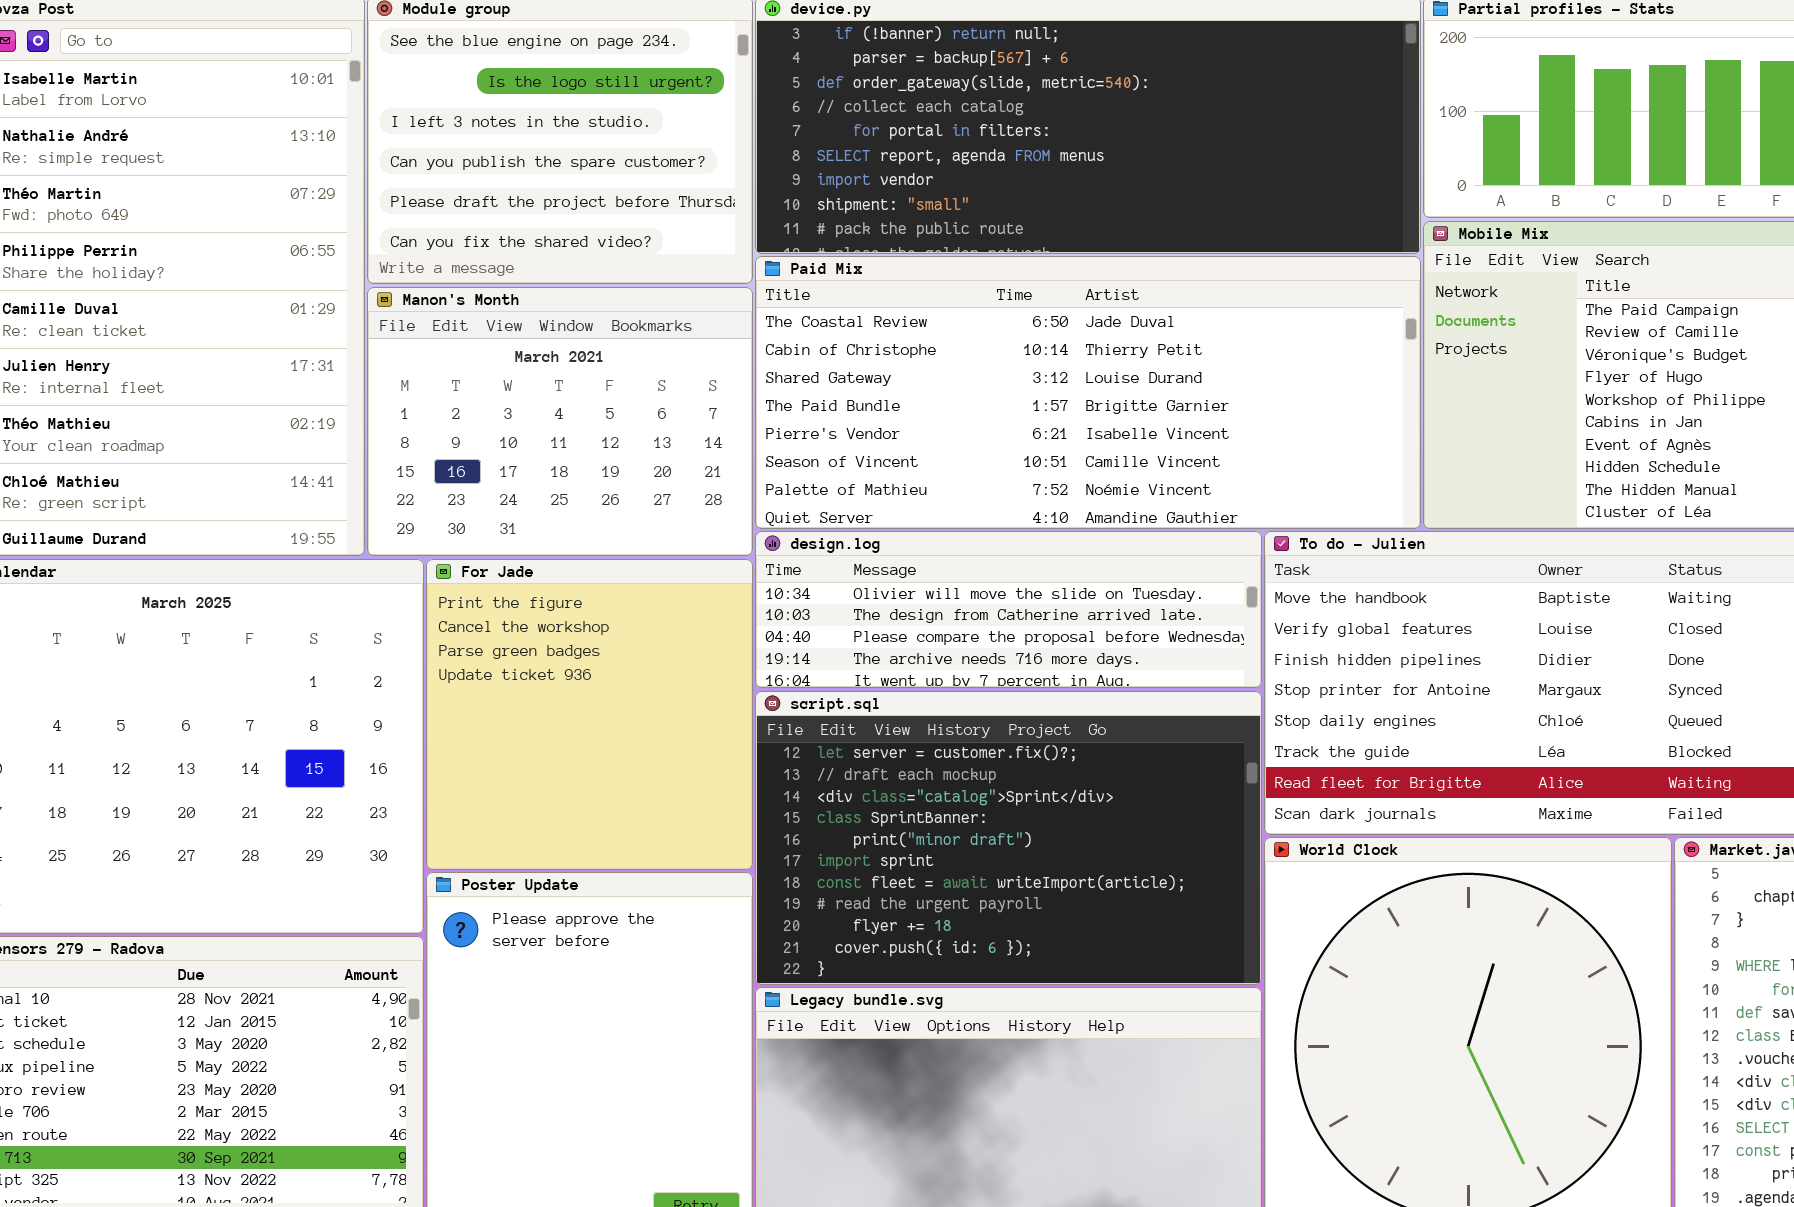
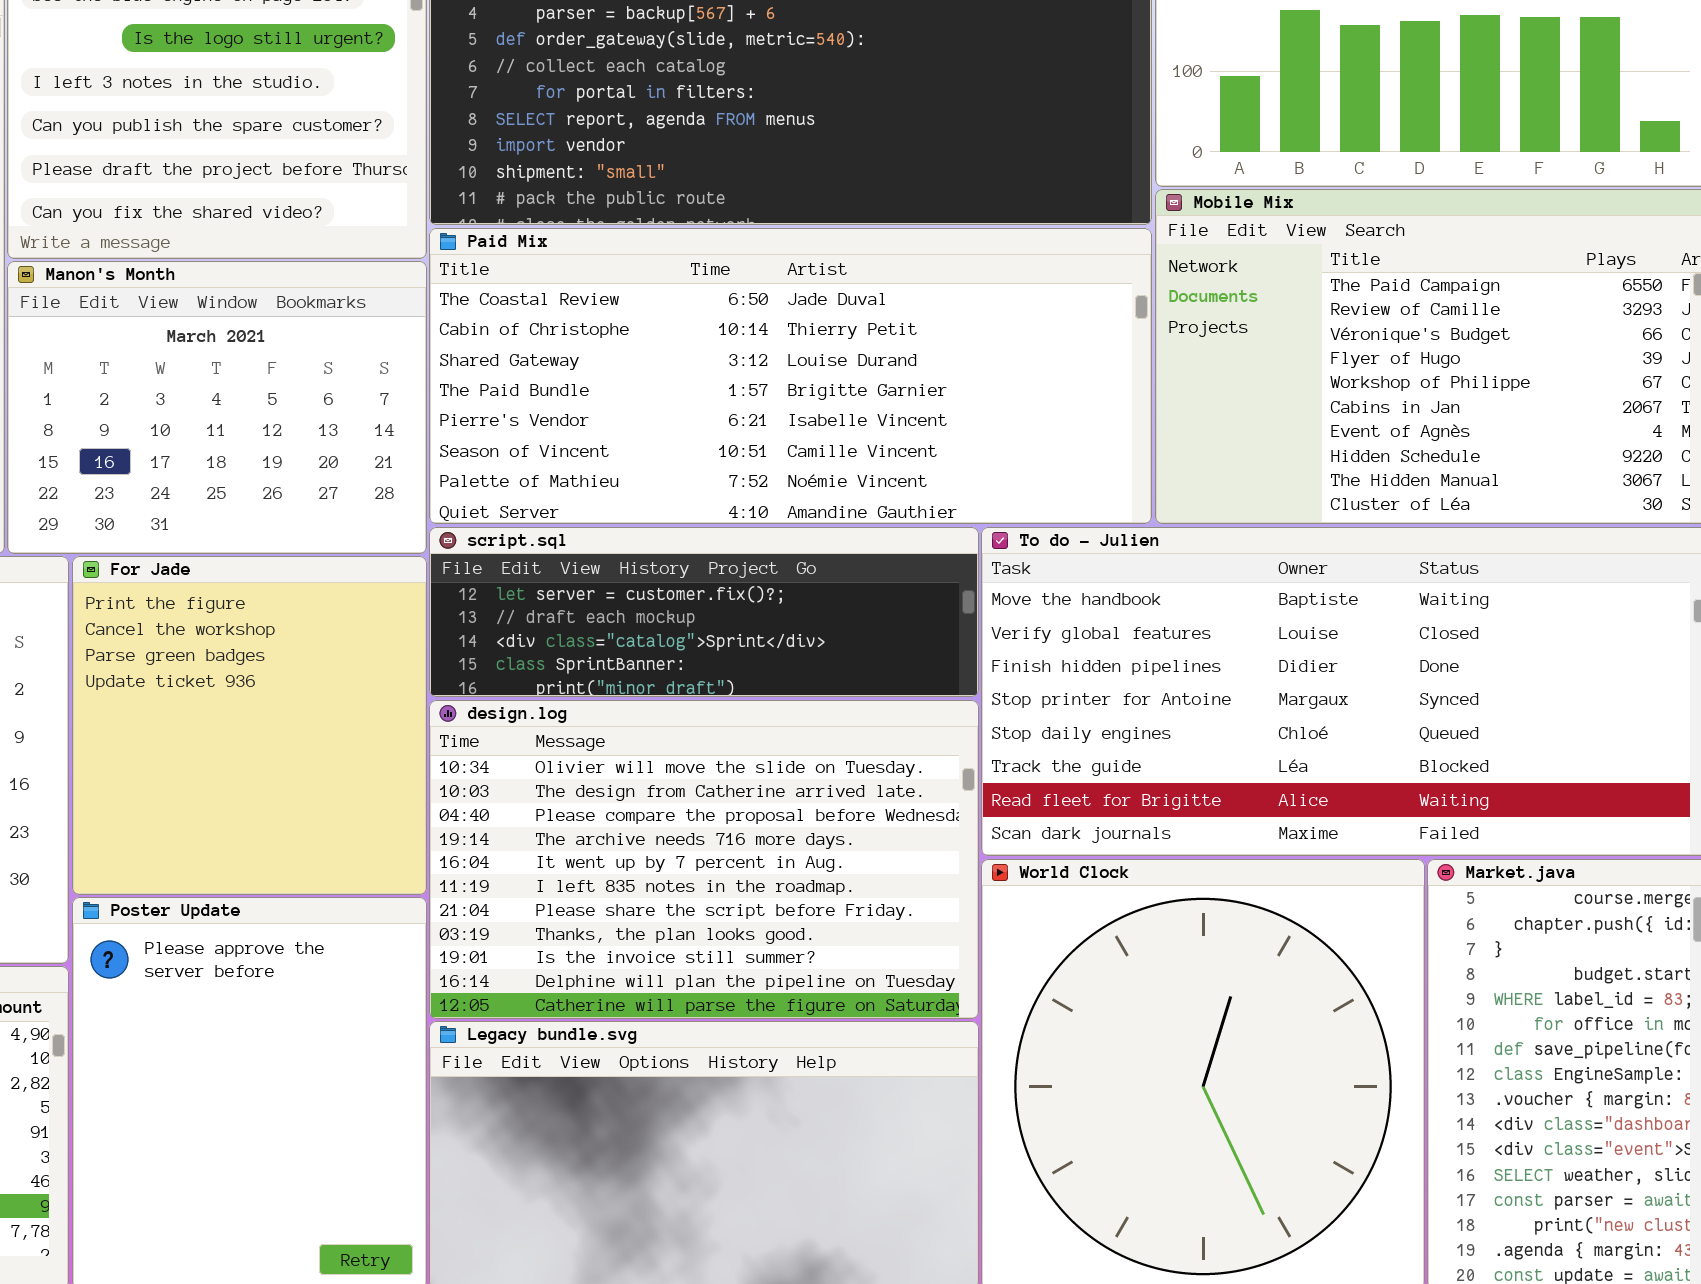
design.log: [755,531,1262,688] -> [429,700,979,1019], moved, resized
script.sql: [755,691,1262,985] -> [429,527,979,697], moved, resized

